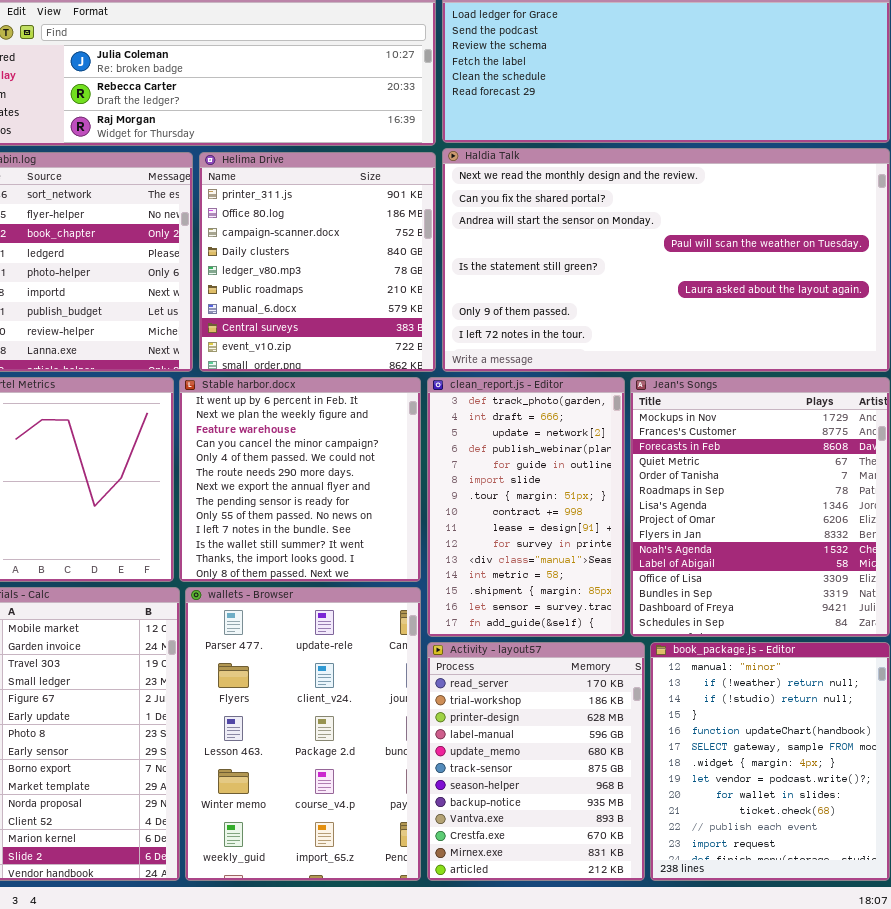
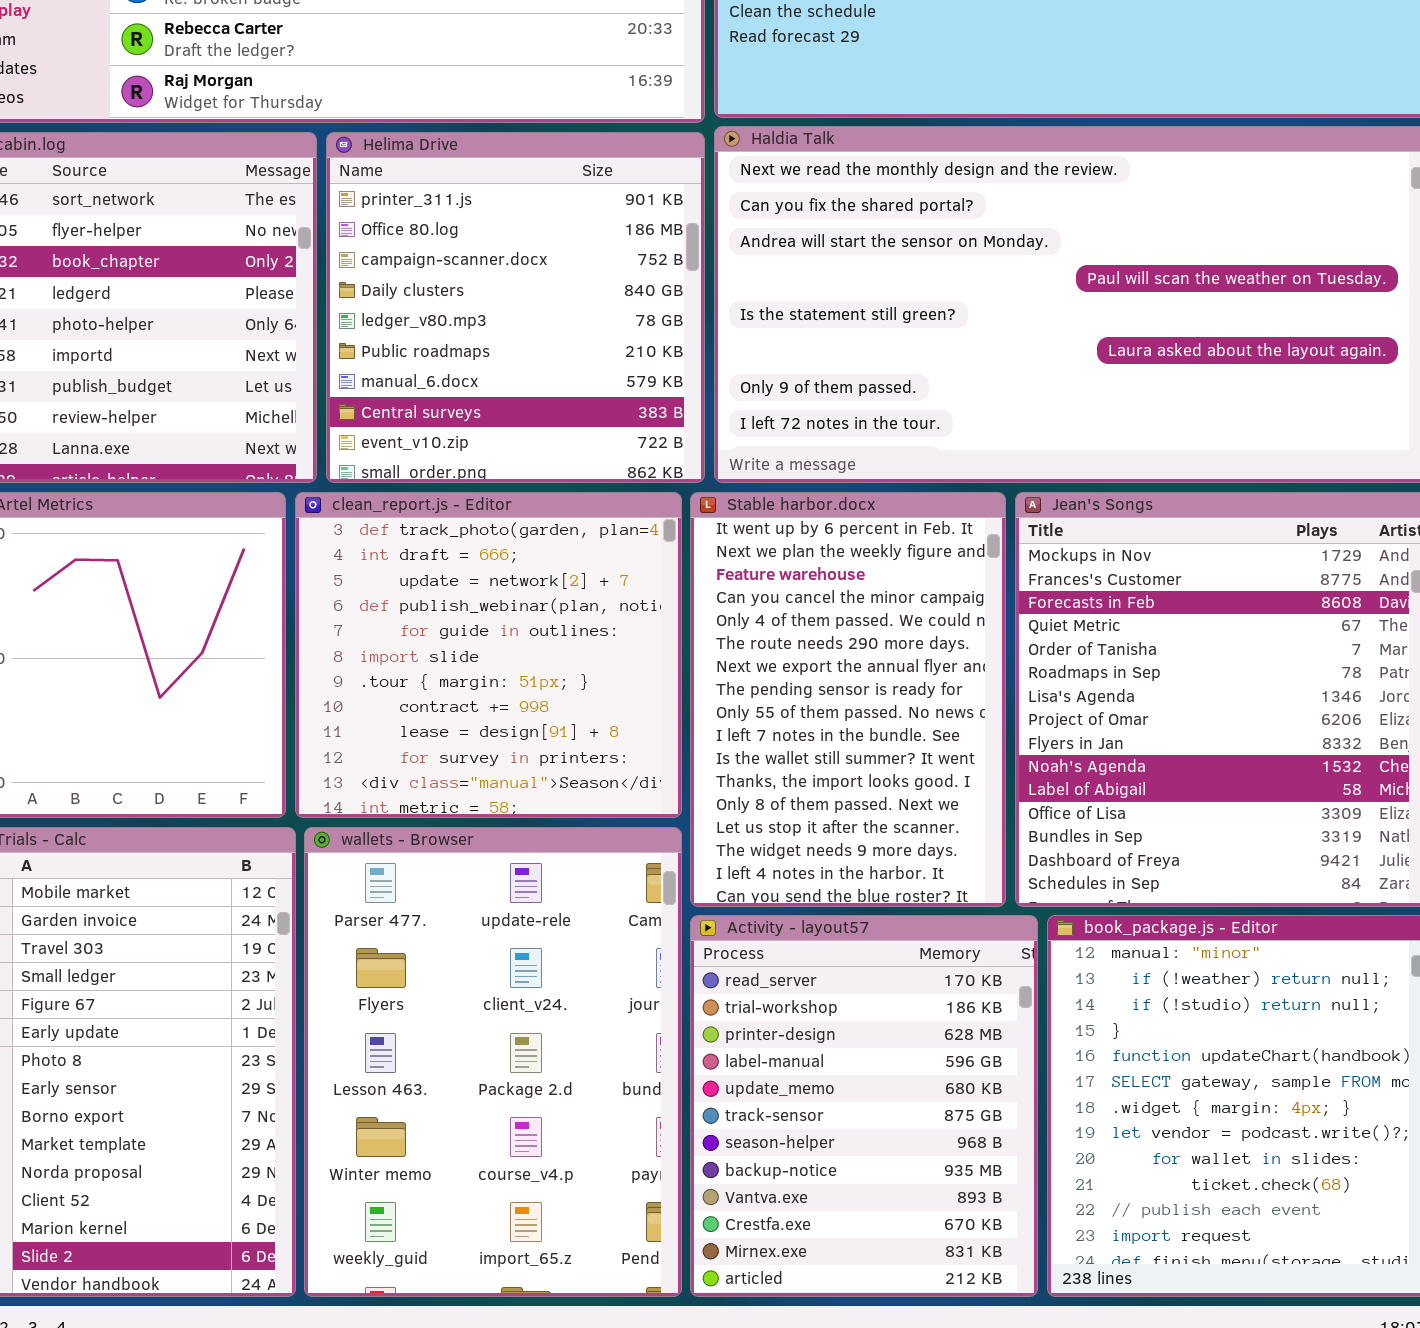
Stable harbor.docx: [179,377,421,582] -> [690,492,1006,907], moved, resized
clean_report.js - Editor: [427,377,625,637] -> [295,492,682,818], moved, resized

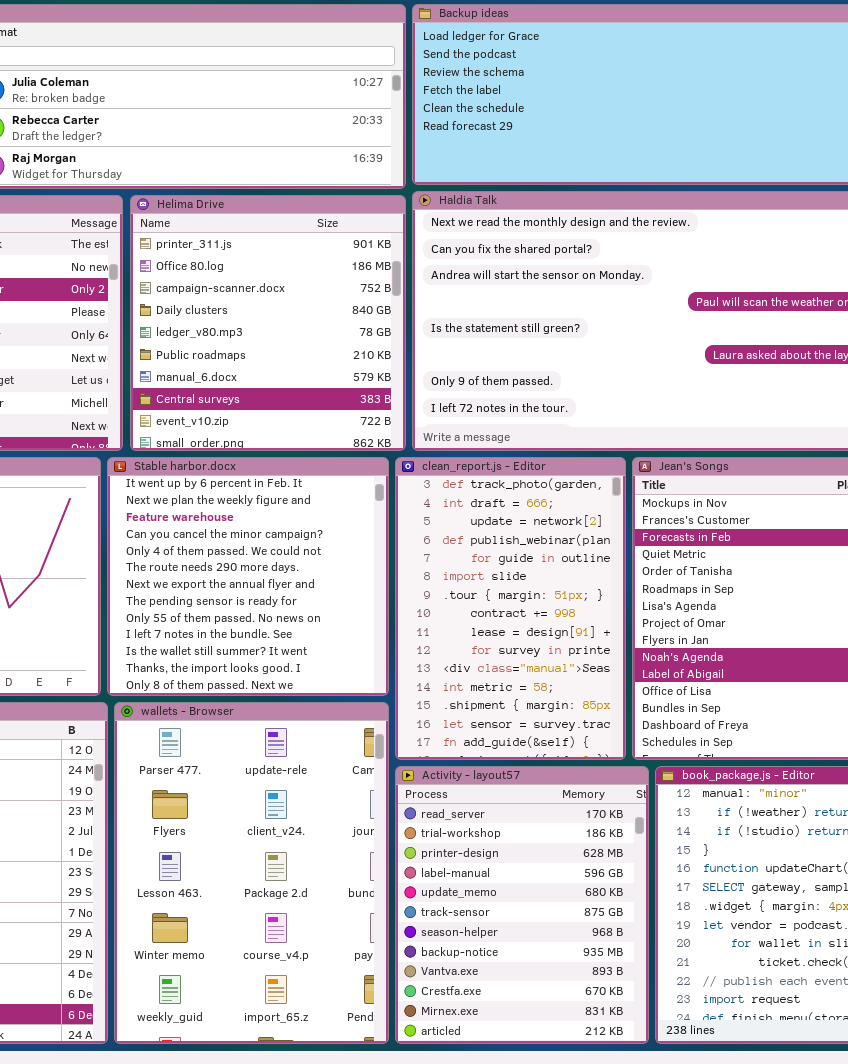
clean_report.js - Editor: [295,492,682,818] -> [395,457,626,760], moved, resized
Stable harbor.docx: [690,492,1006,907] -> [107,457,389,696], moved, resized

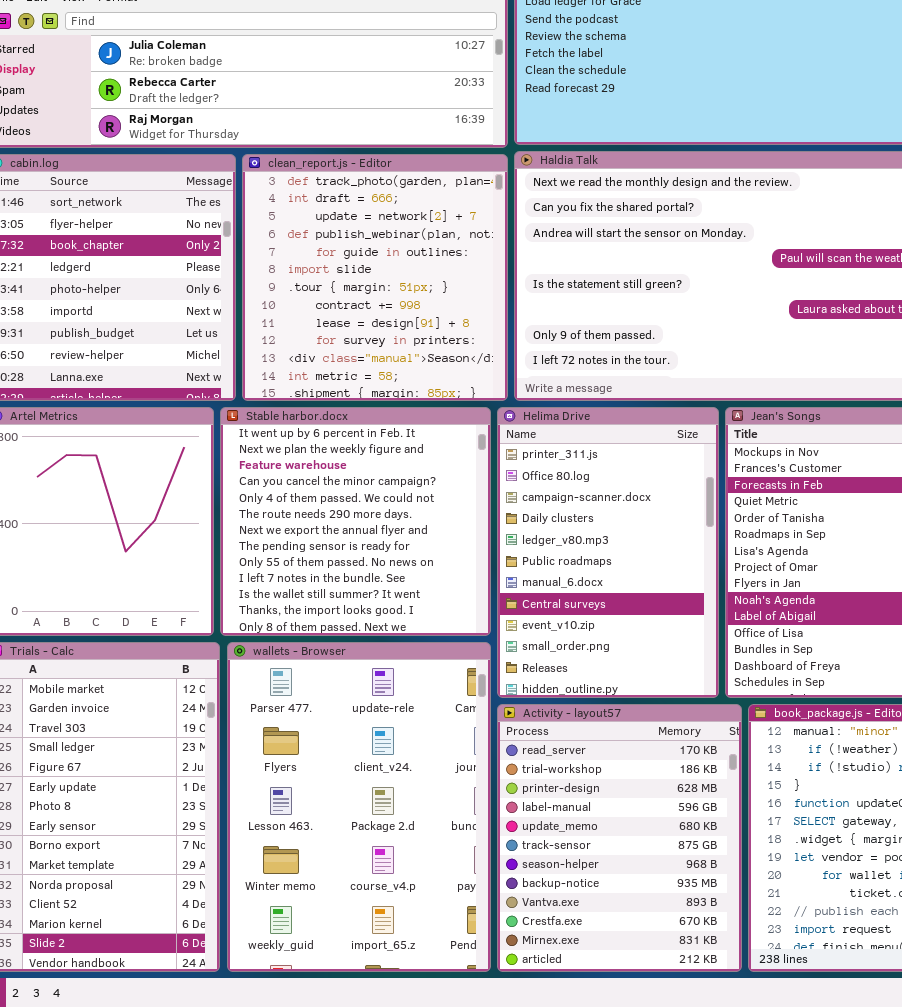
Helima Drive: [130,195,406,451] -> [497,407,719,698], moved, resized
clean_report.js - Editor: [395,457,626,760] -> [242,154,508,401], moved, resized

